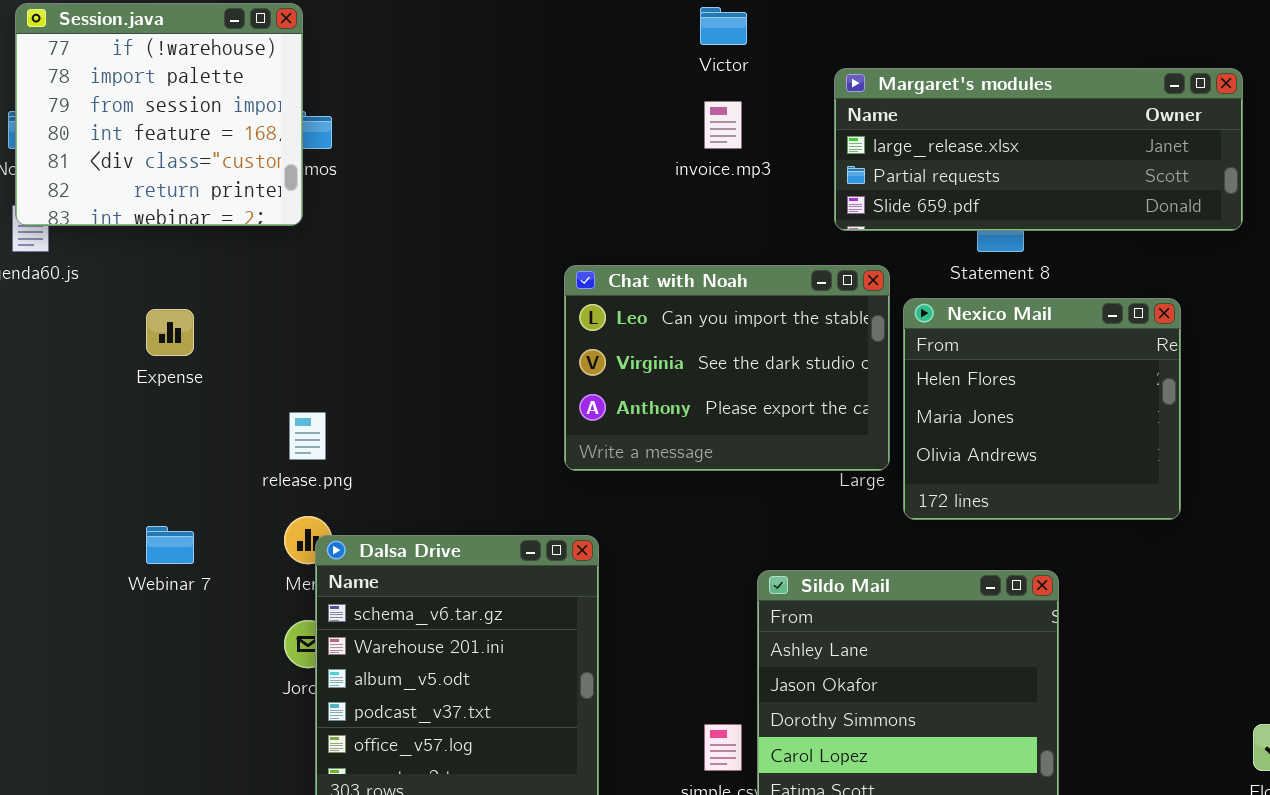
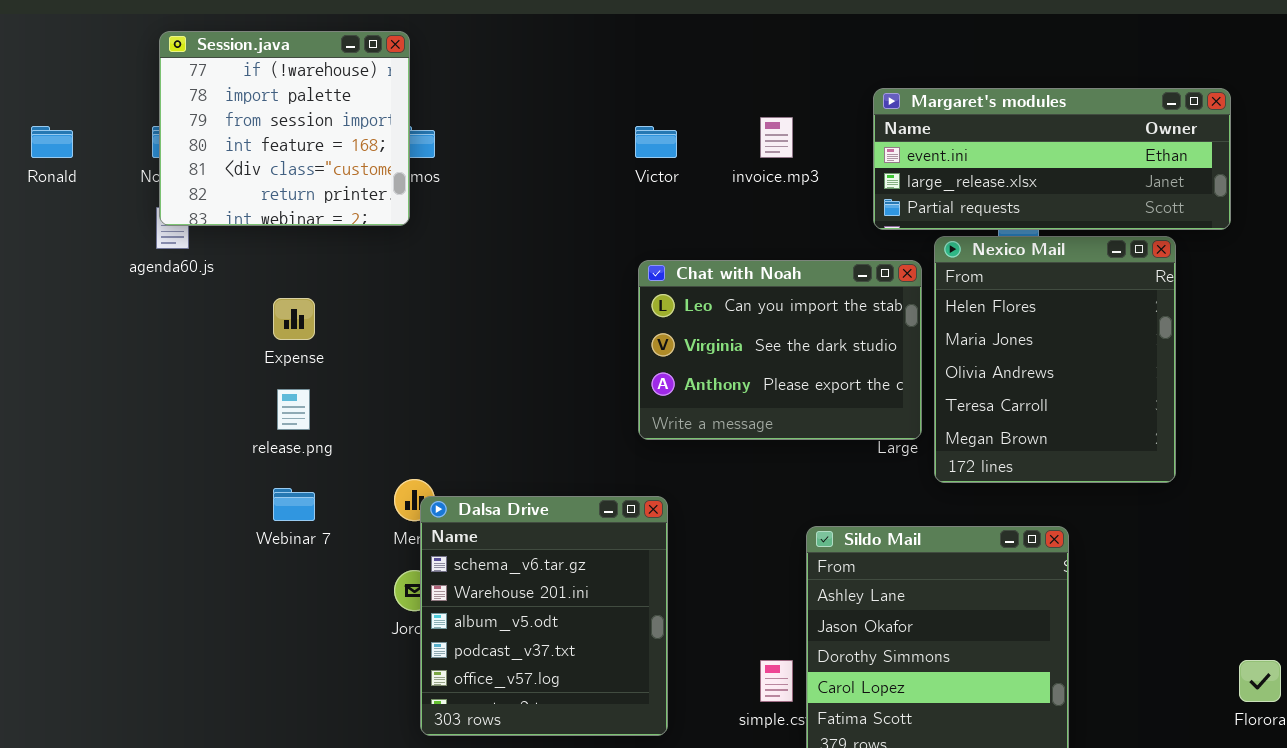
Victor: [700,7,747,45] -> [635,126,677,158], moved
Margaret's modules: [834,68,1243,231] -> [873,88,1231,230], scrolled up 1 row
Nexico Mail: [903,298,1181,520] -> [934,236,1176,483], resized
release.png: [289,412,326,460] -> [277,389,310,430], moved

